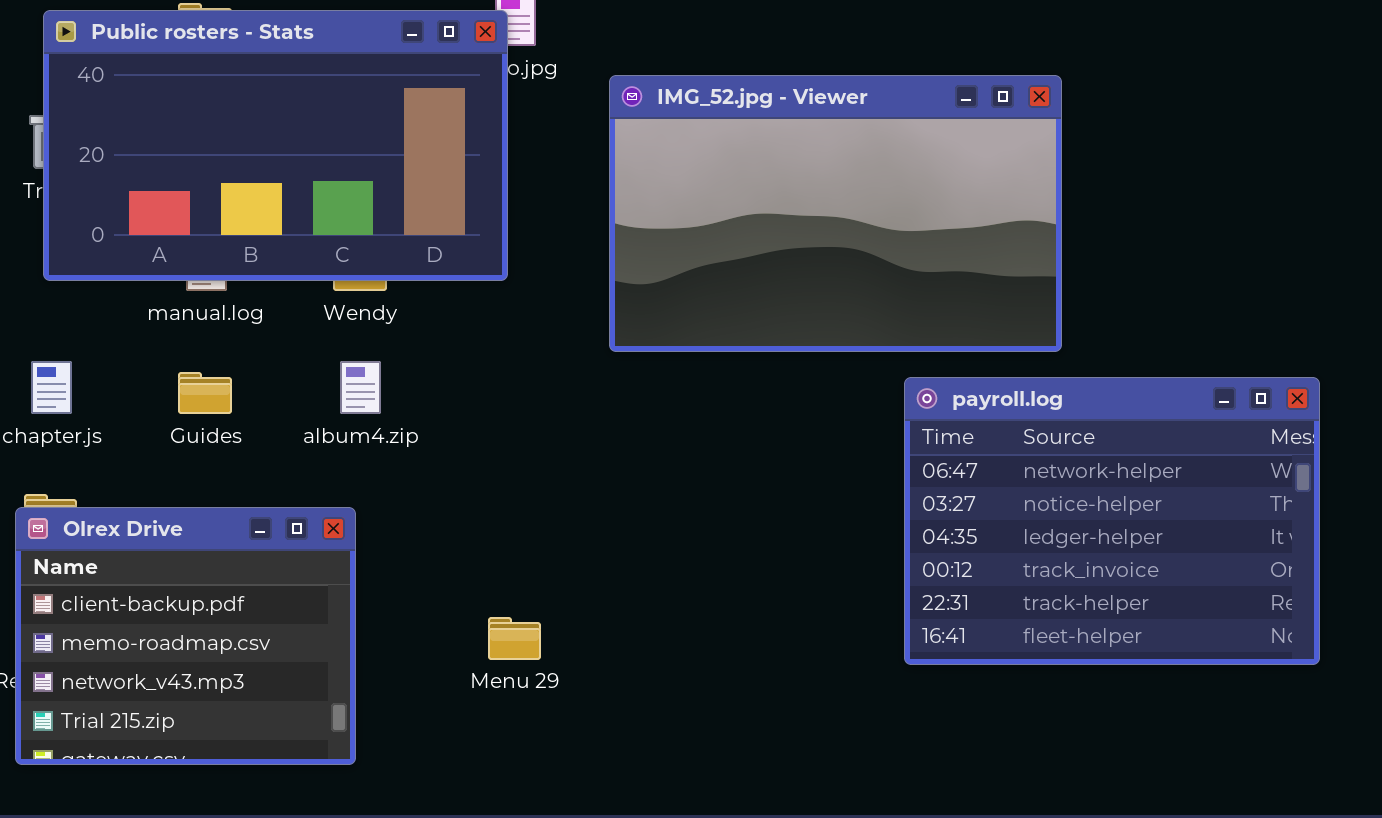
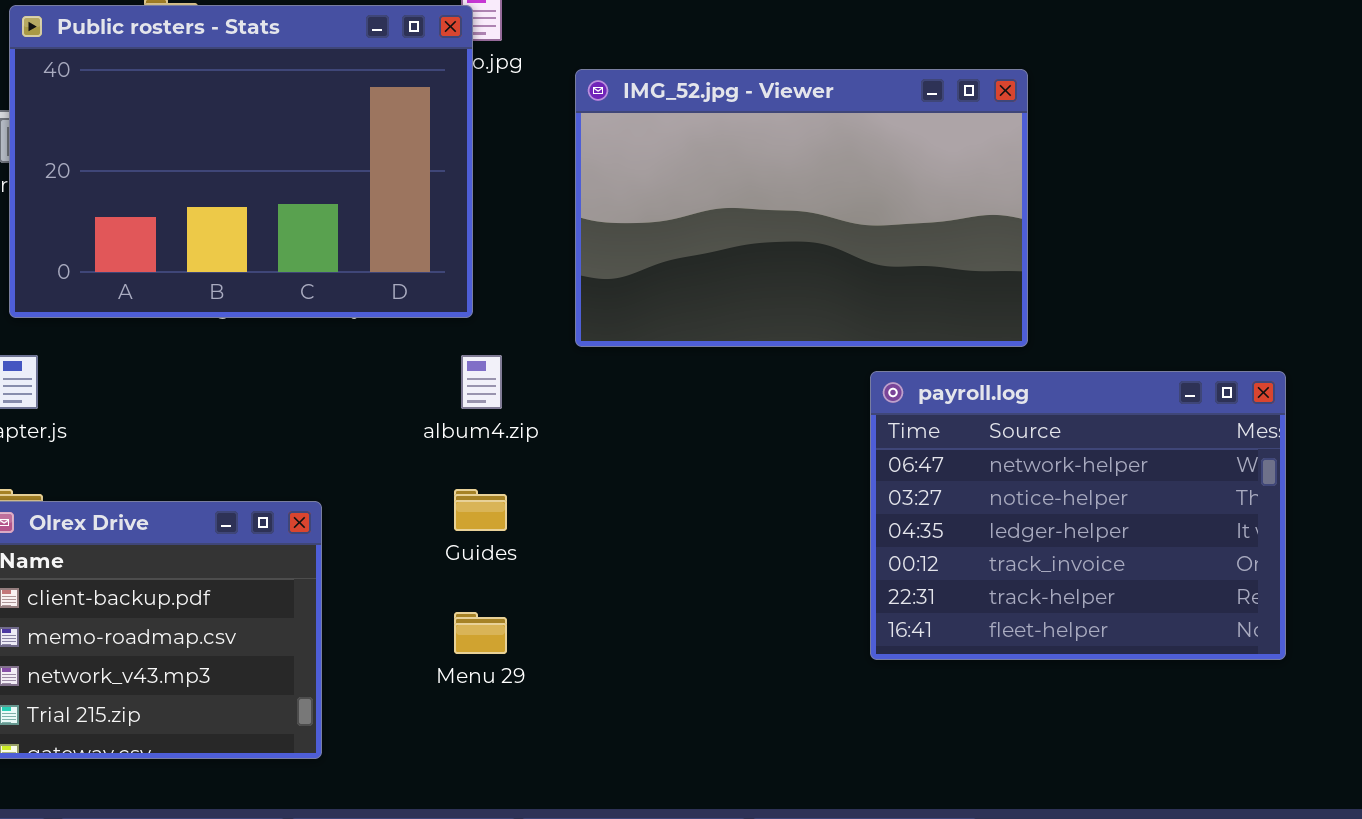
Public rosters - Stats: [43,10,508,281] -> [9,5,473,318], resized
album4.zip: [340,361,381,414] -> [461,355,502,409], moved
Guides: [178,372,232,414] -> [454,489,507,531], moved

